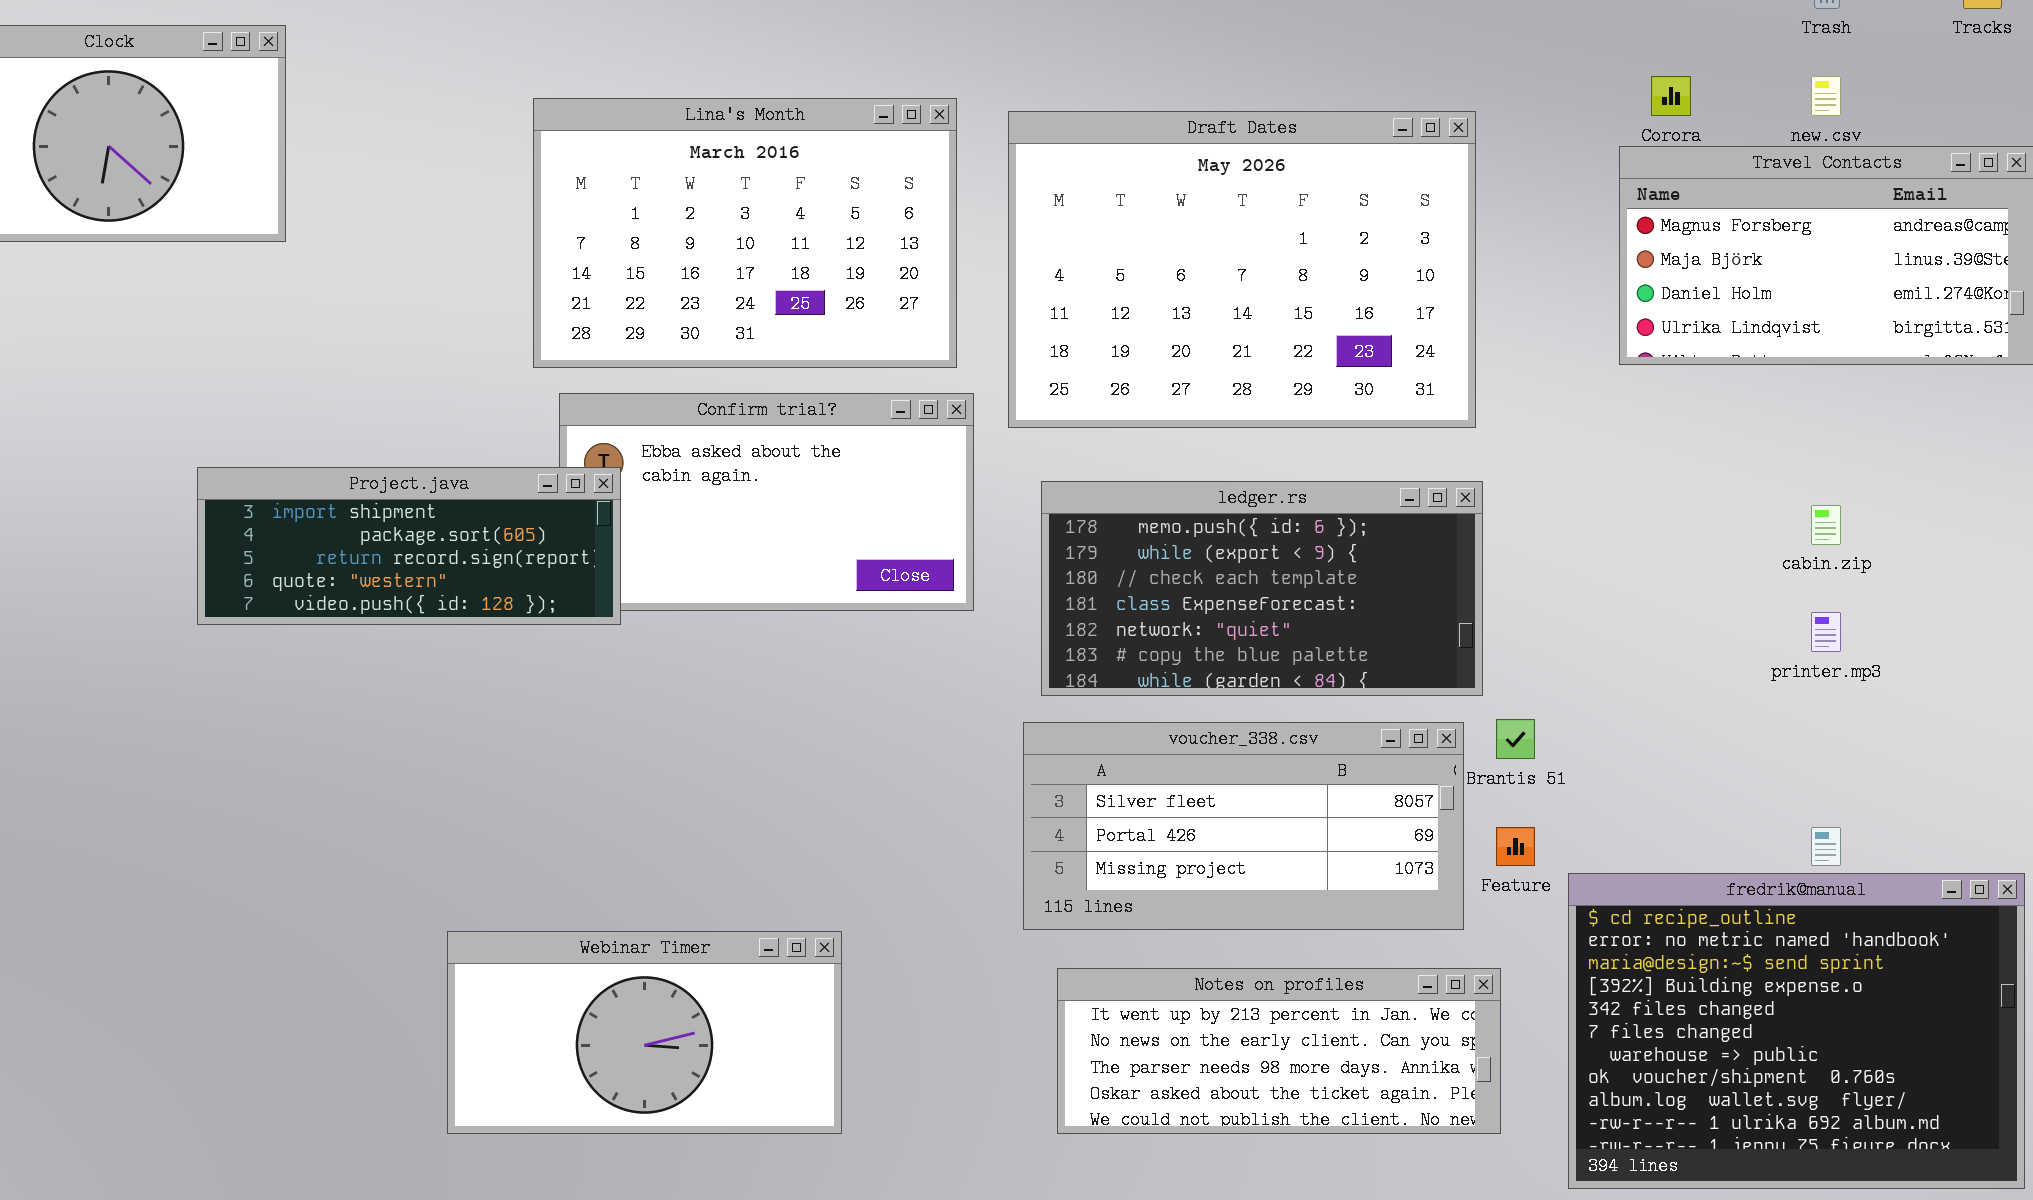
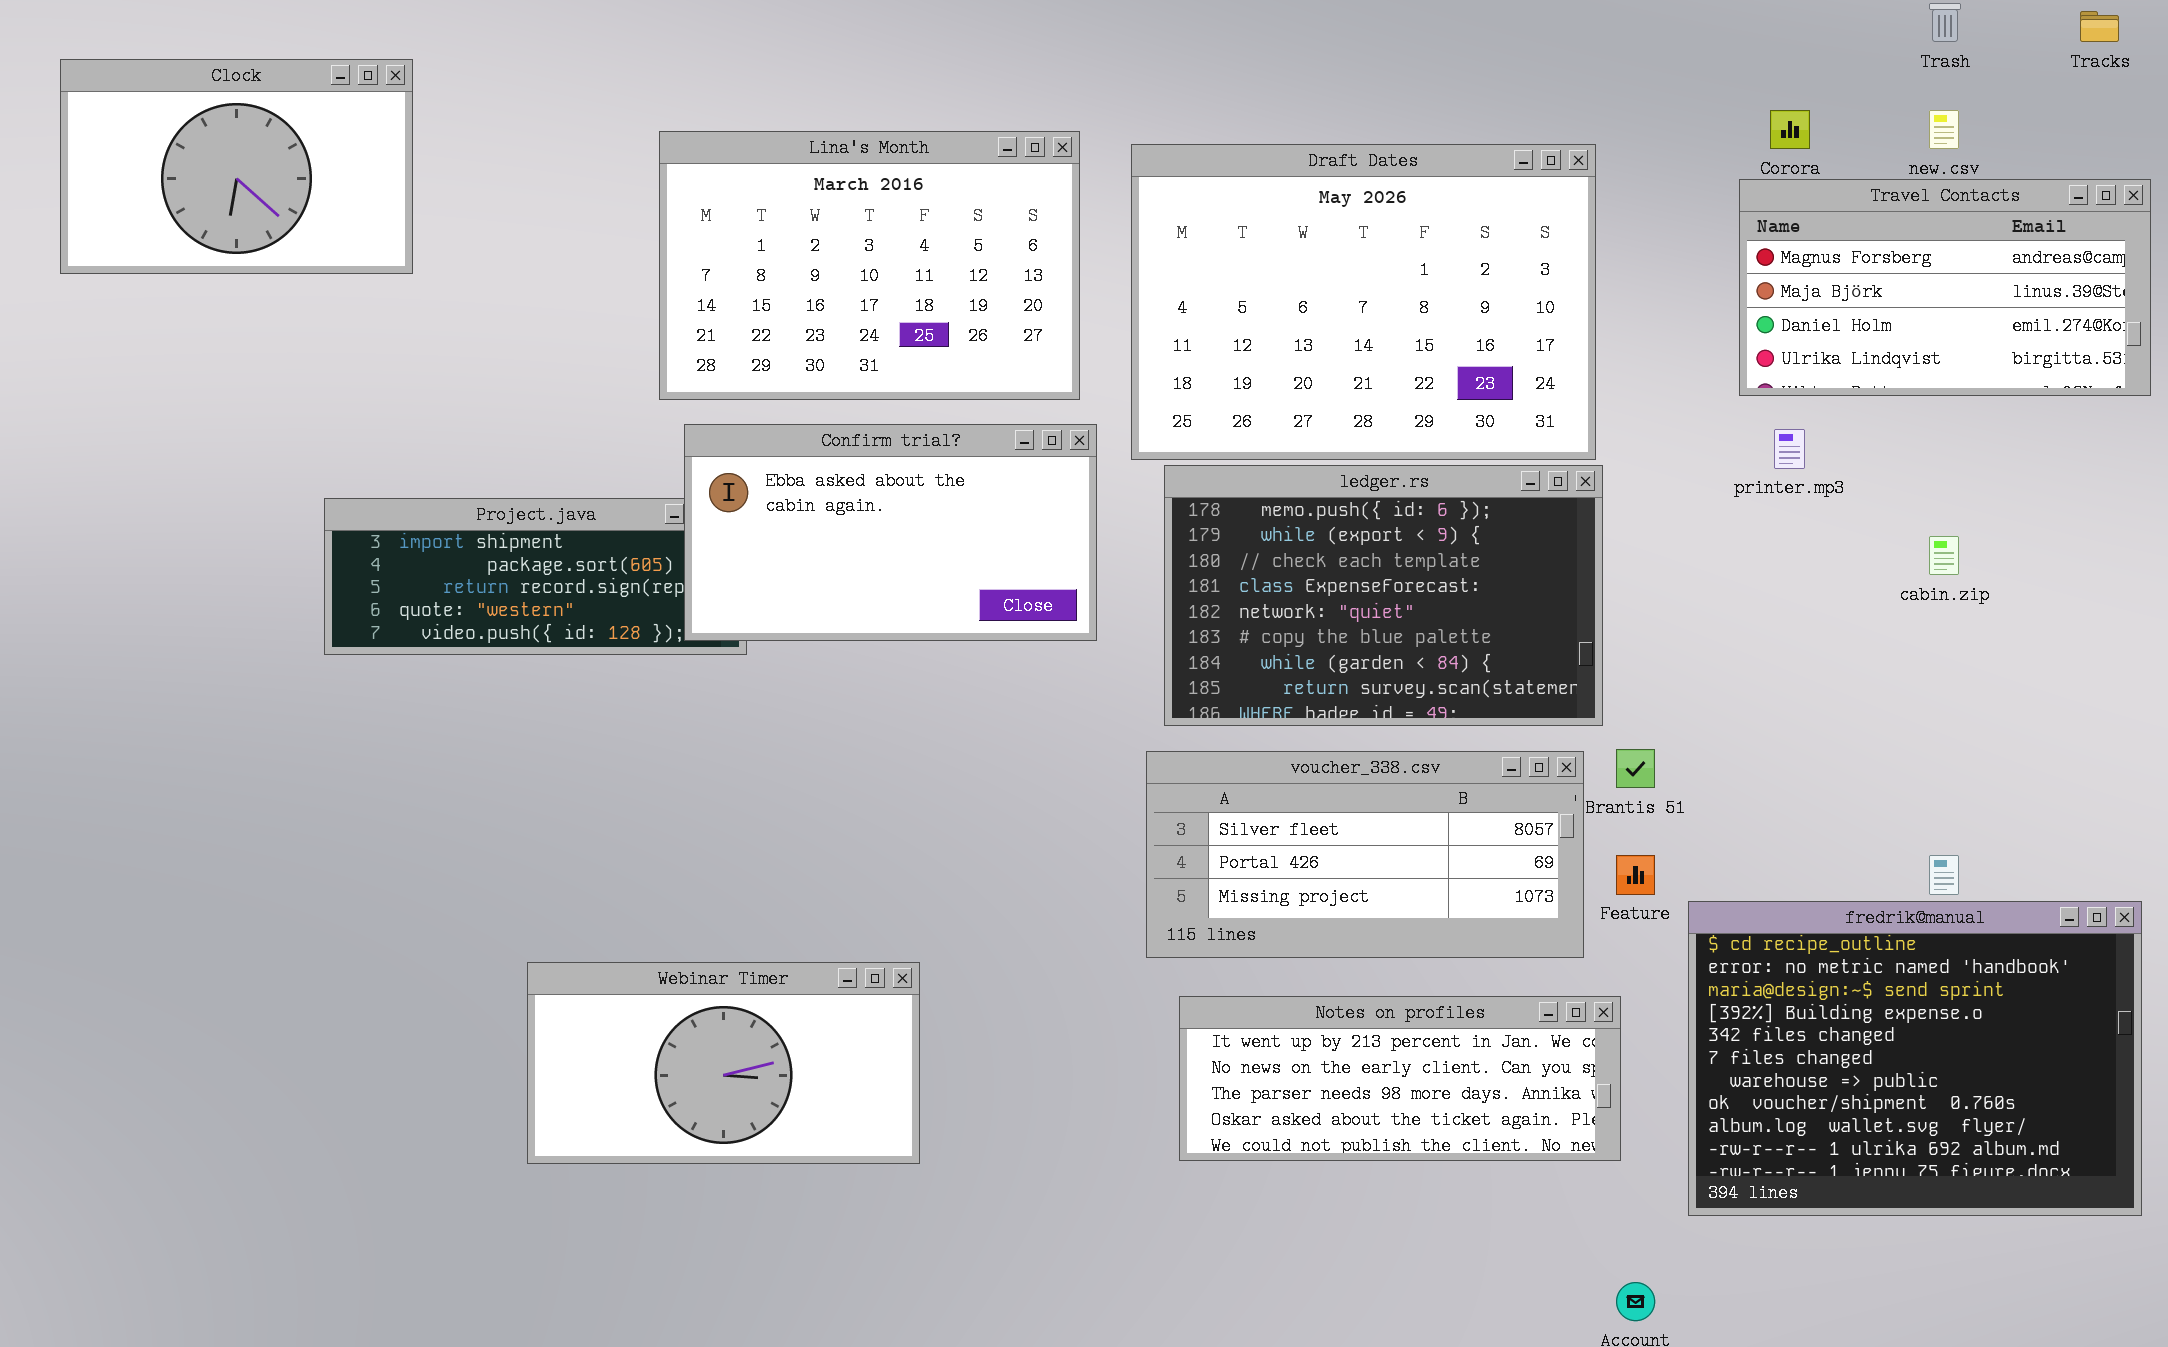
Confirm trial?: [559,393,974,611] -> [684,424,1097,641], raised
ledger.rs: [1041,481,1483,696] -> [1164,465,1603,726], resized
printer.mp3: [1811,612,1841,652] -> [1774,429,1805,469], moved
Webinar Timer: [447,931,842,1134] -> [527,962,920,1164], moved

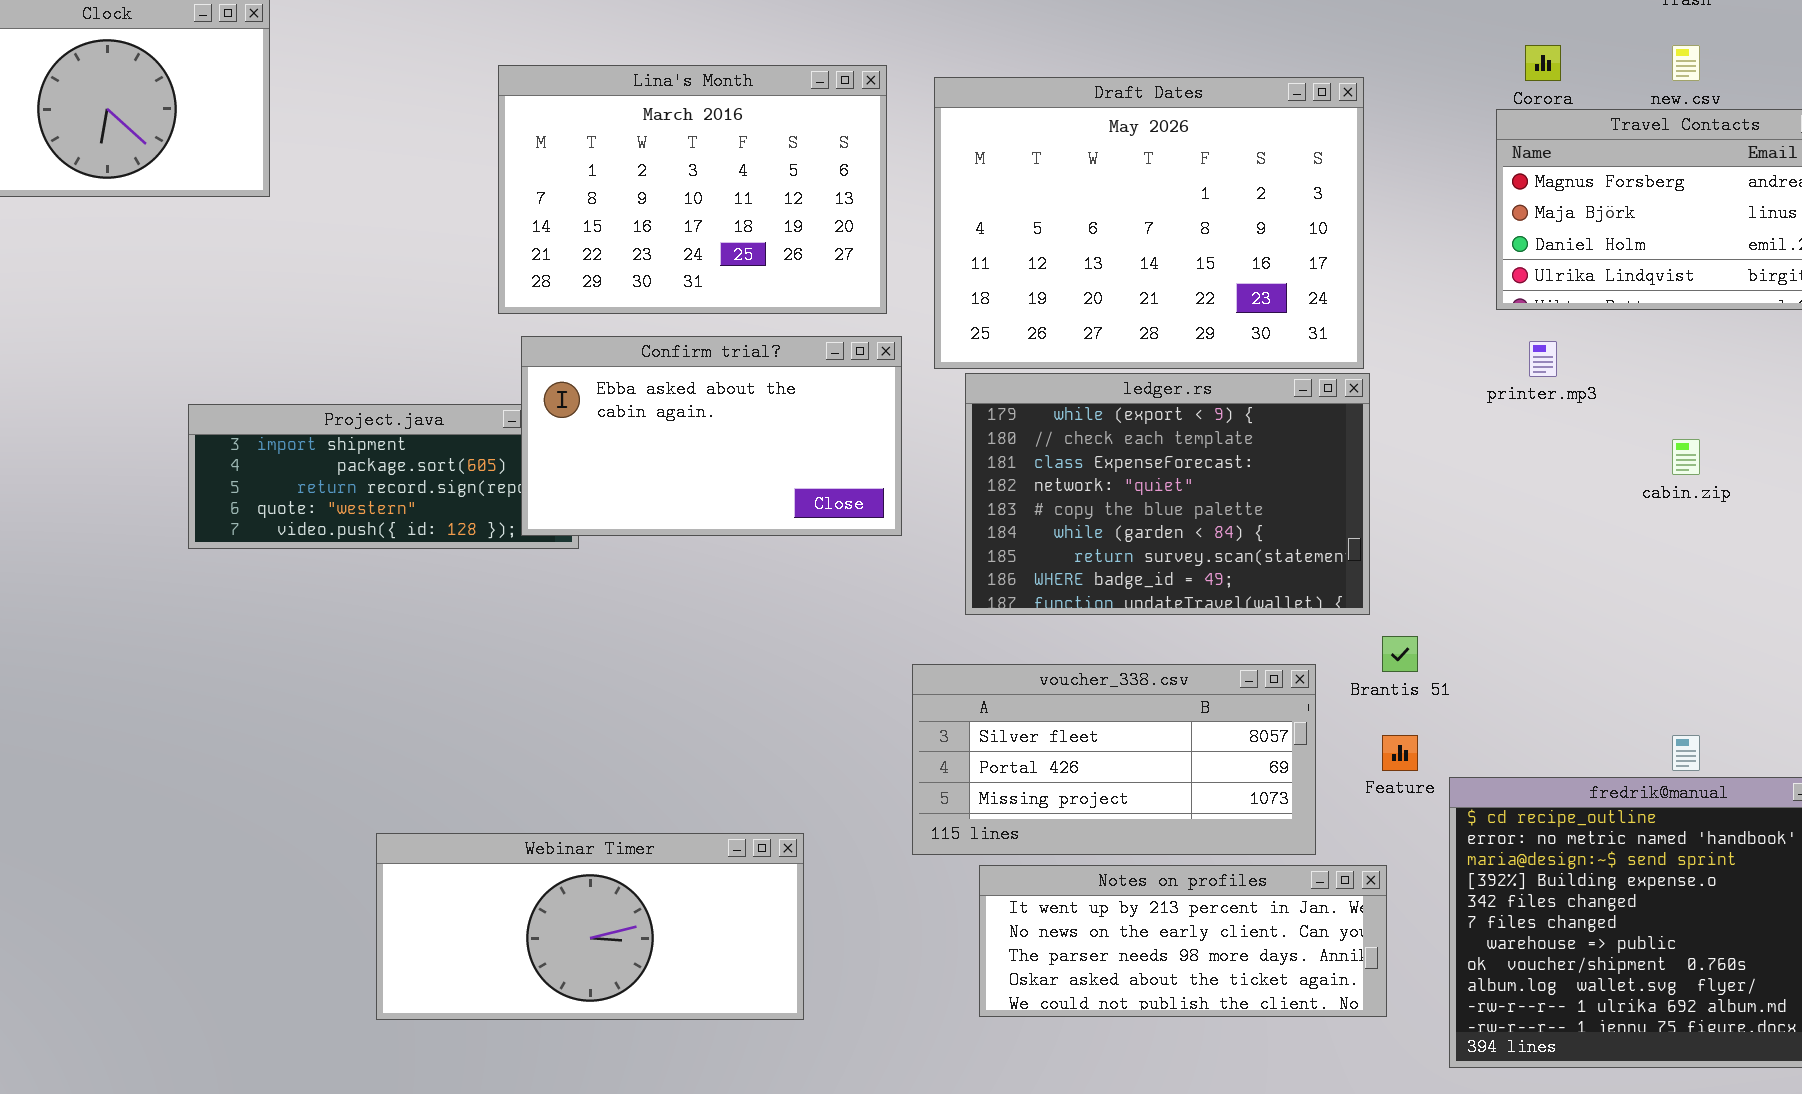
ledger.rs: [1164,465,1603,726] -> [965,373,1370,615], scrolled down 1 row
voucher_338.csv: [1146,751,1584,958] -> [912,664,1316,855], moved
Webinar Timer: [527,962,920,1164] -> [376,833,804,1020], resized

